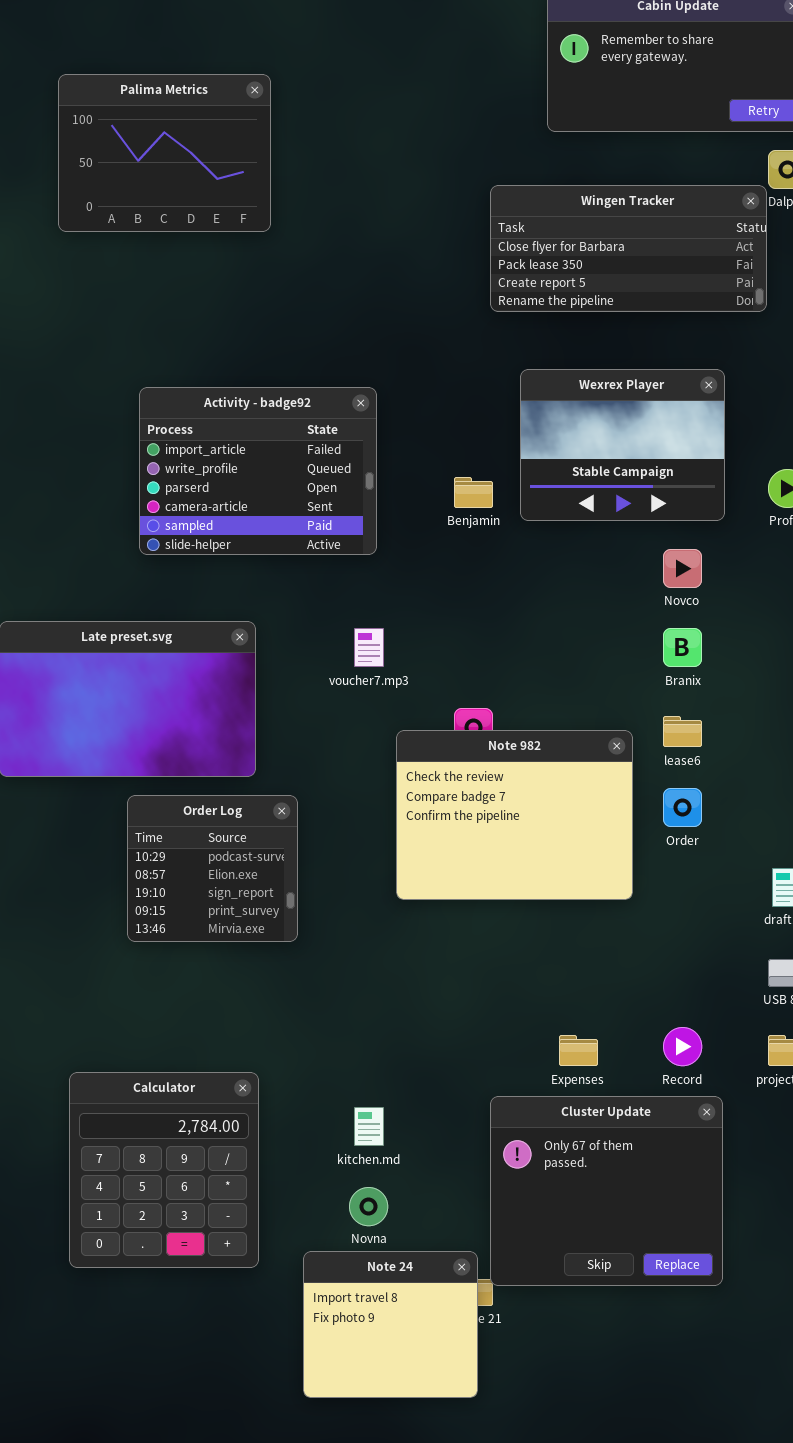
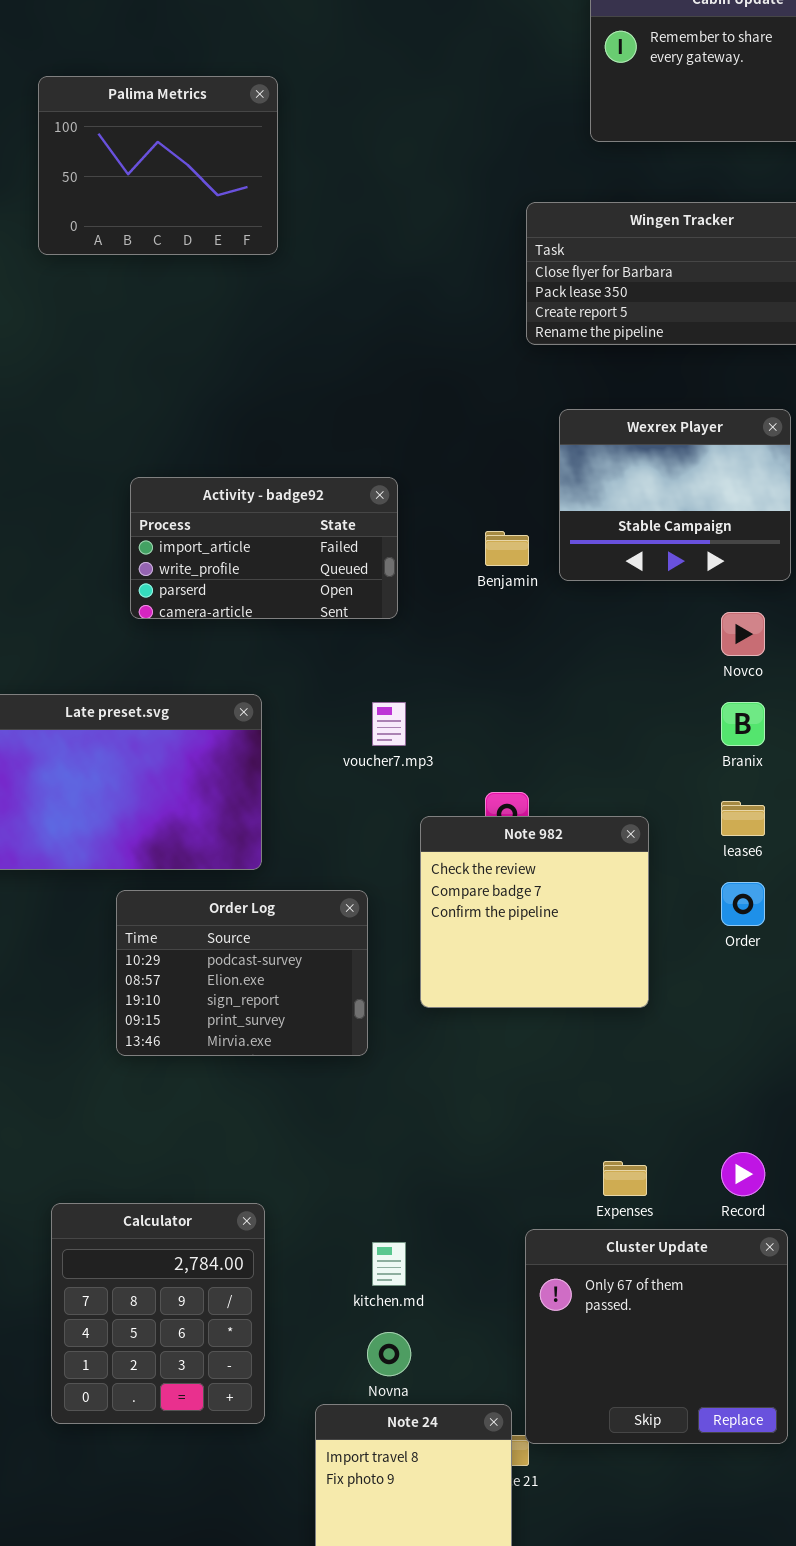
Activity - badge92: [139,387,377,555] -> [130,477,398,619], resized
Note 982: [396,730,633,900] -> [420,816,649,1008], resized
Order Log: [127,795,298,942] -> [116,890,368,1056], resized

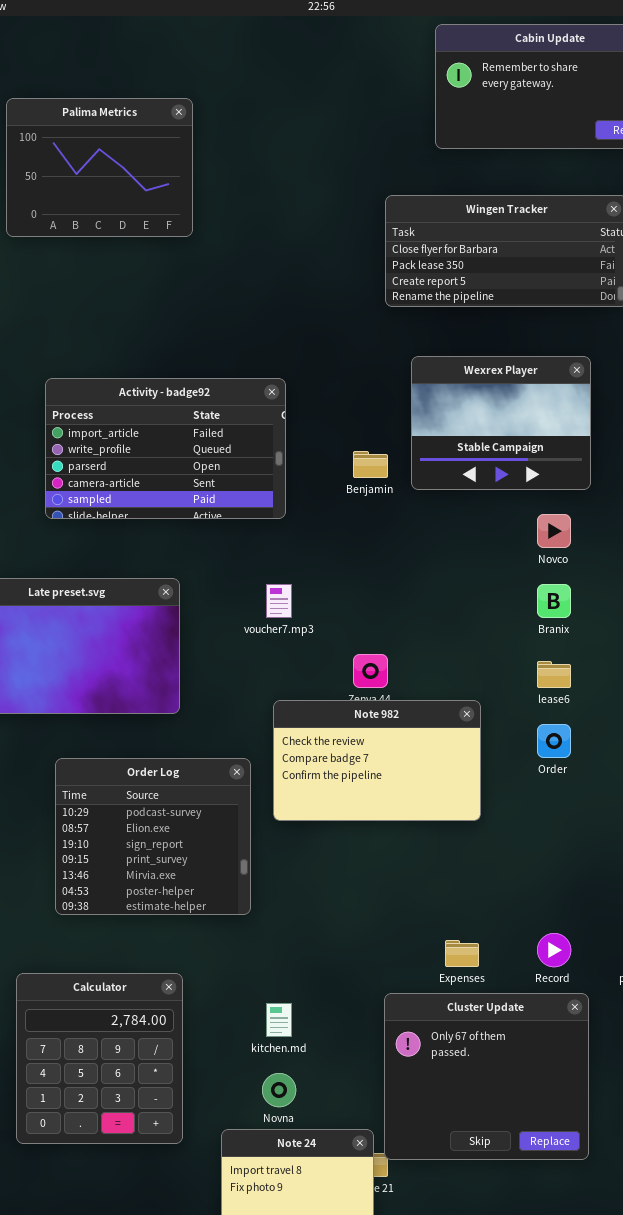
Activity - badge92: [130,477,398,619] -> [45,378,286,519], resized
Note 982: [420,816,649,1008] -> [273,700,481,821], resized
Order Log: [116,890,368,1056] -> [55,758,251,915], moved, resized

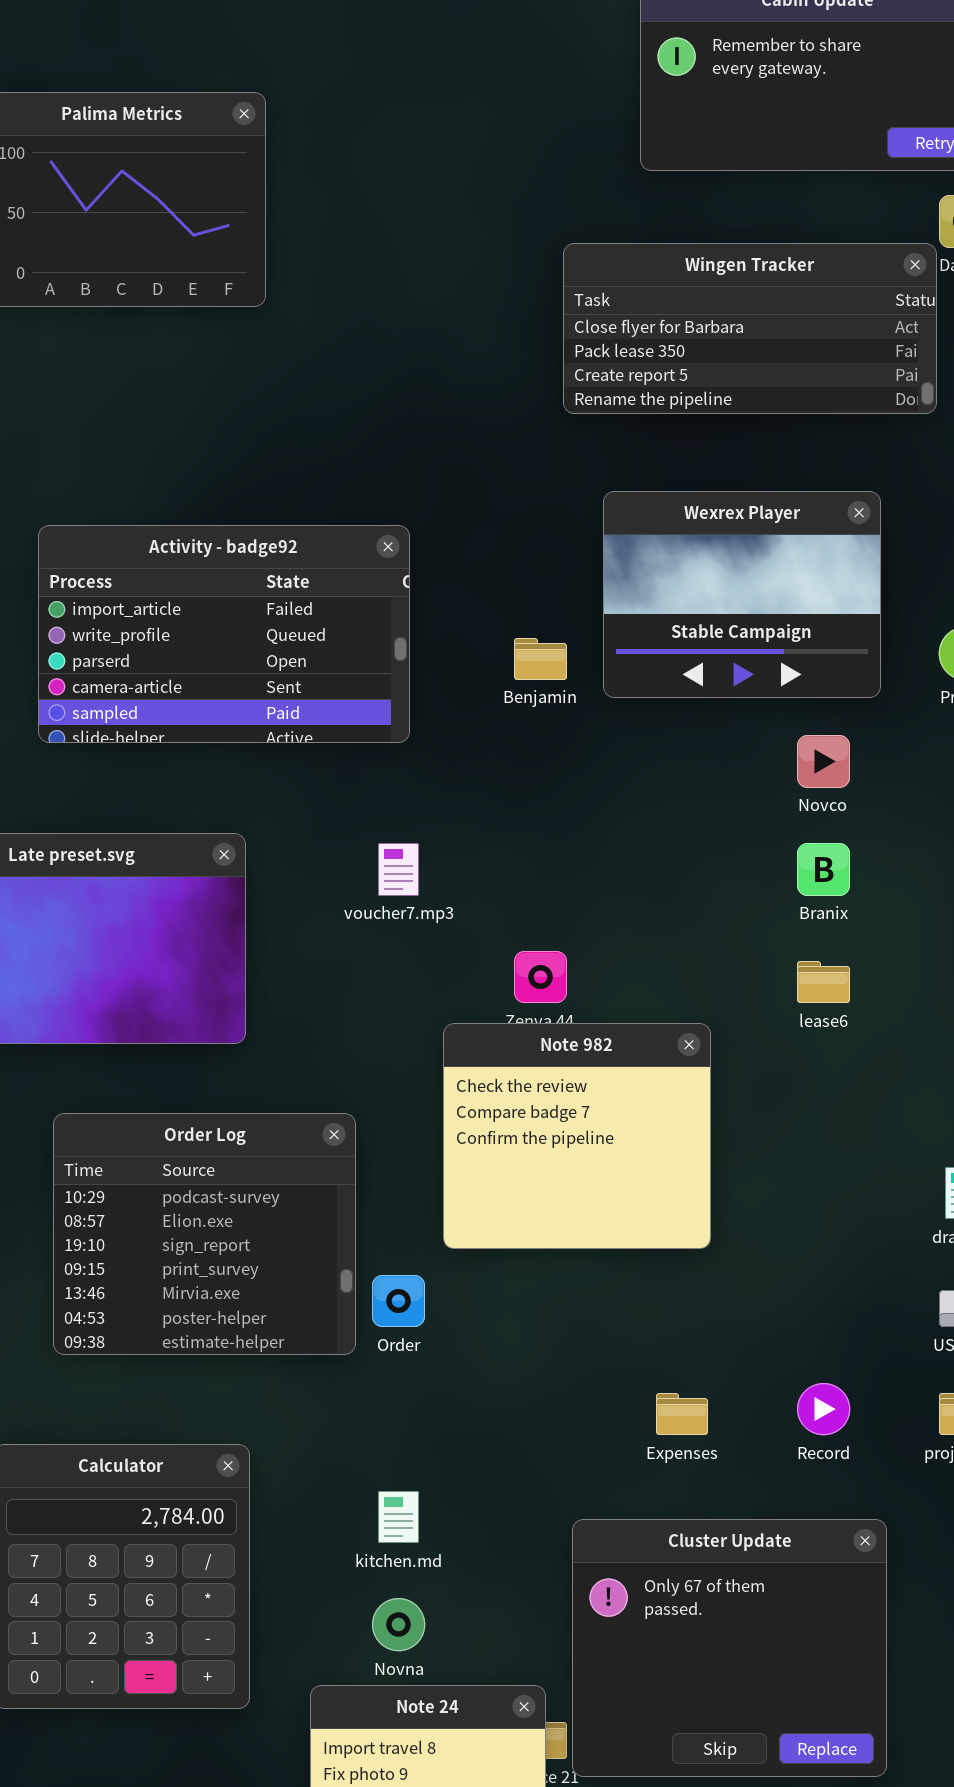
Note 982: [273,700,481,821] -> [443,1023,711,1249], resized
Order: [537,724,571,758] -> [372,1275,425,1327], moved
Cluster Update: [384,993,589,1160] -> [572,1519,887,1777], moved

